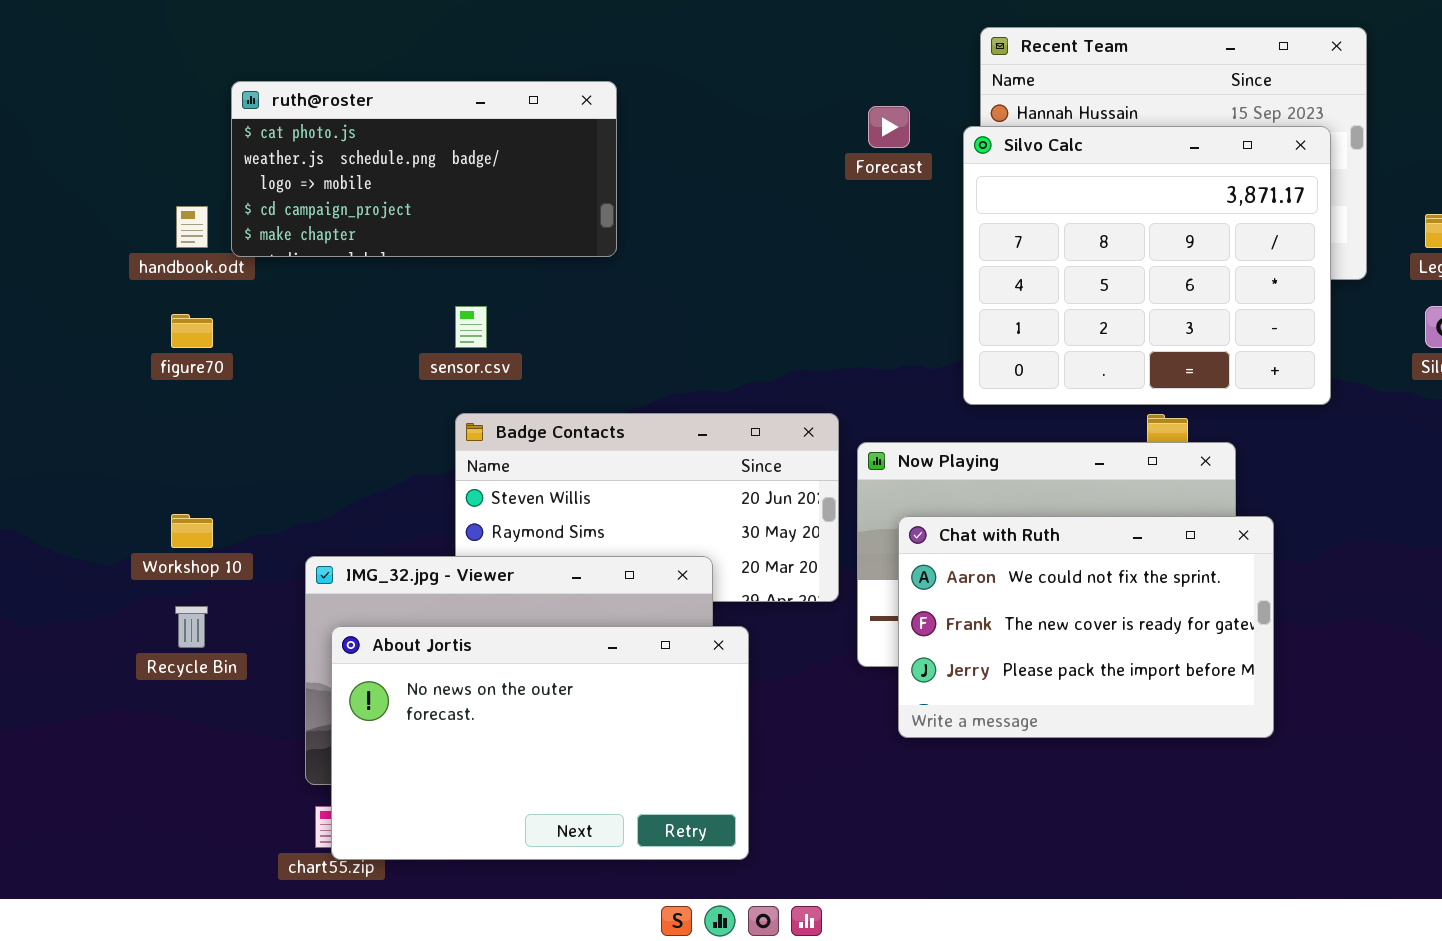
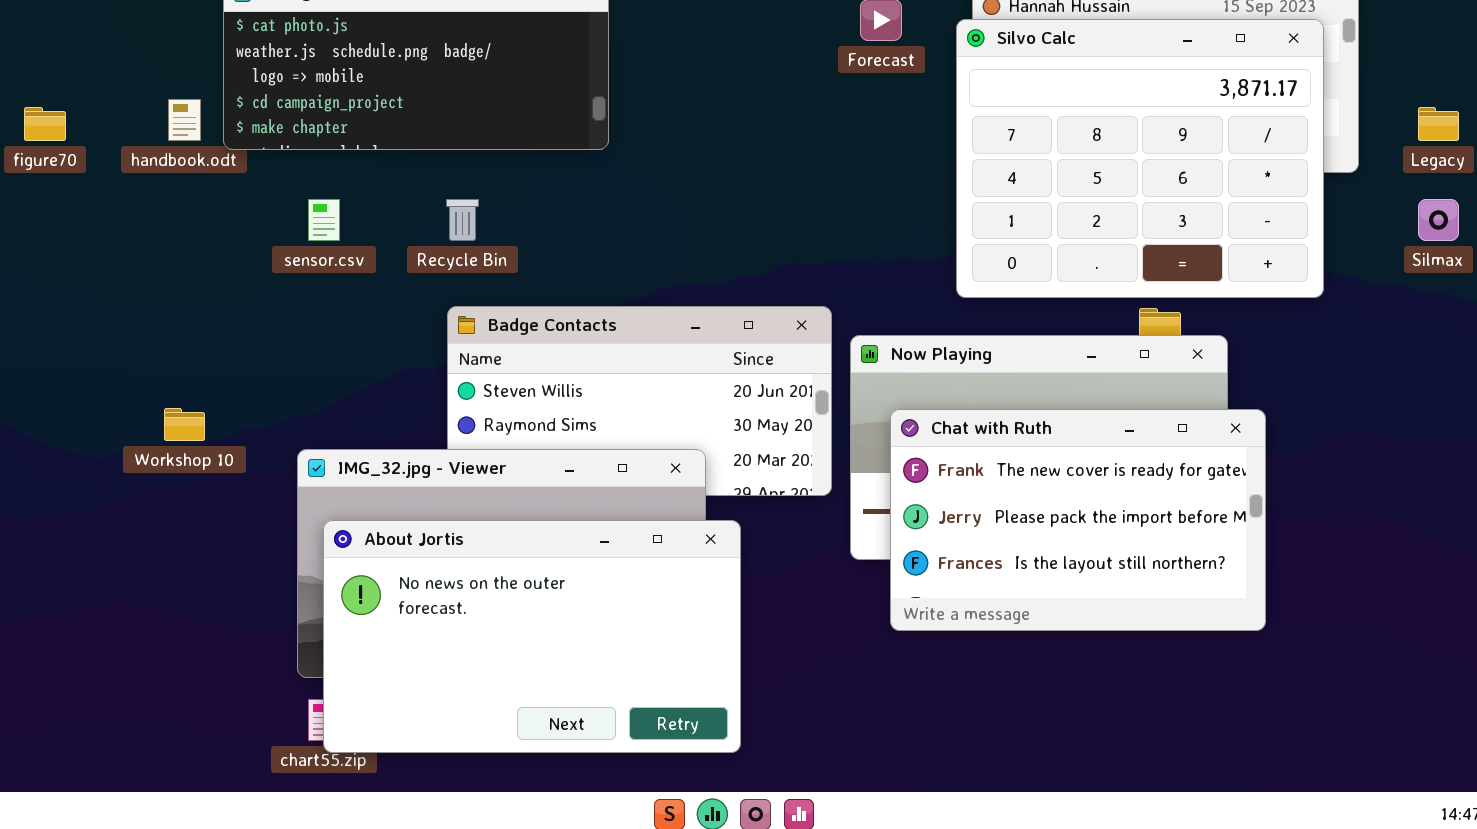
sensor.csv: [455,306,487,348] -> [308,199,340,241], moved
figure70: [171,314,213,348] -> [24,107,66,141], moved
Chat with Ruth: [898,516,1274,738] -> [890,409,1266,631], scrolled down 1 row
Recycle Bin: [175,606,208,648] -> [446,199,479,241], moved

